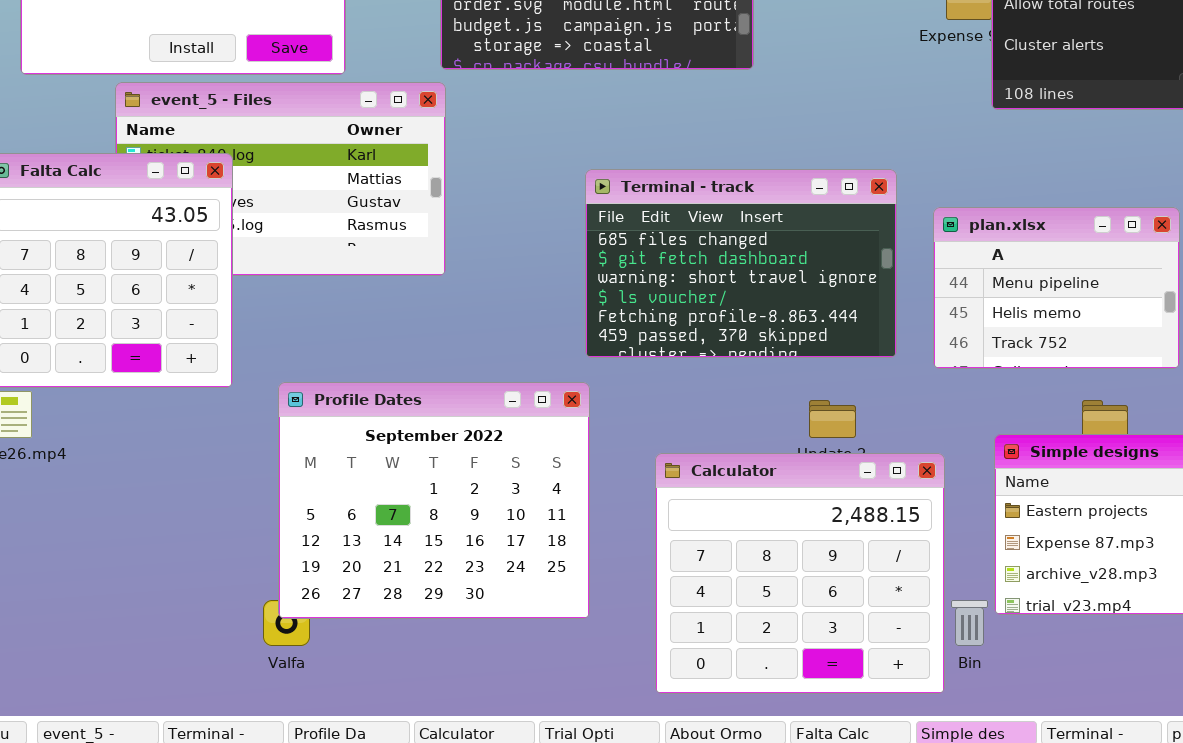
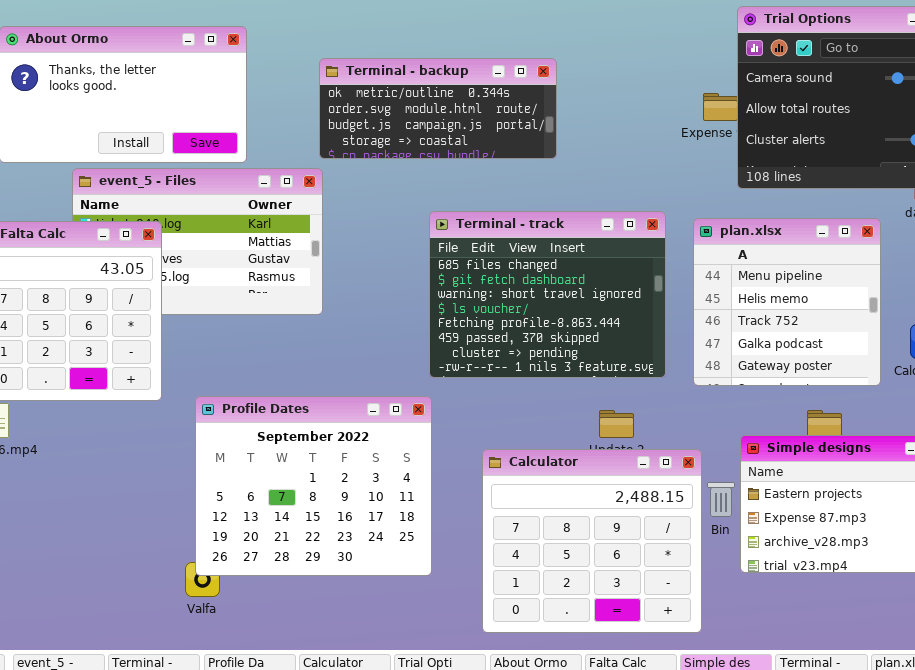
Terminal - track: [585,169,897,358] -> [429,211,666,378], resized
plan.xlsx: [933,207,1180,369] -> [693,218,881,386], resized
Bin: [951,600,988,646] -> [707,482,735,517], moved

